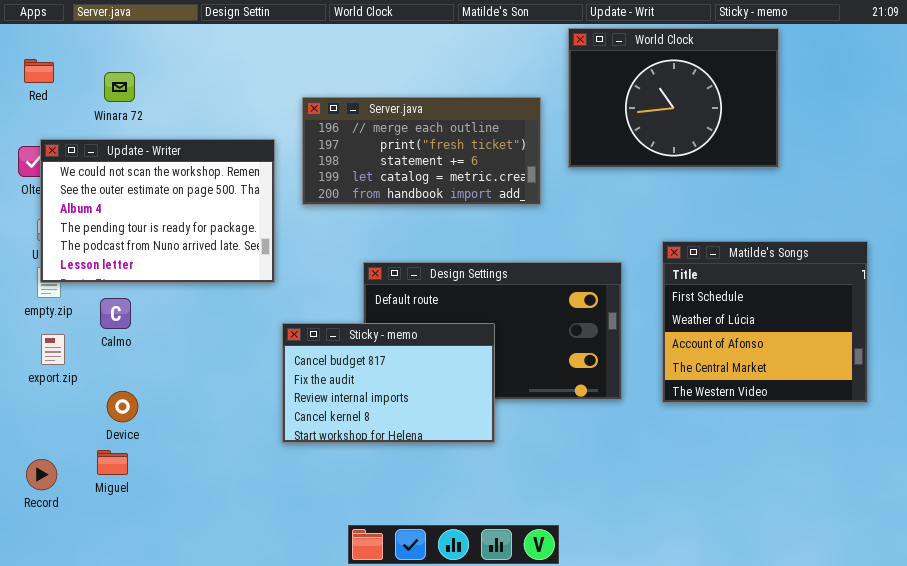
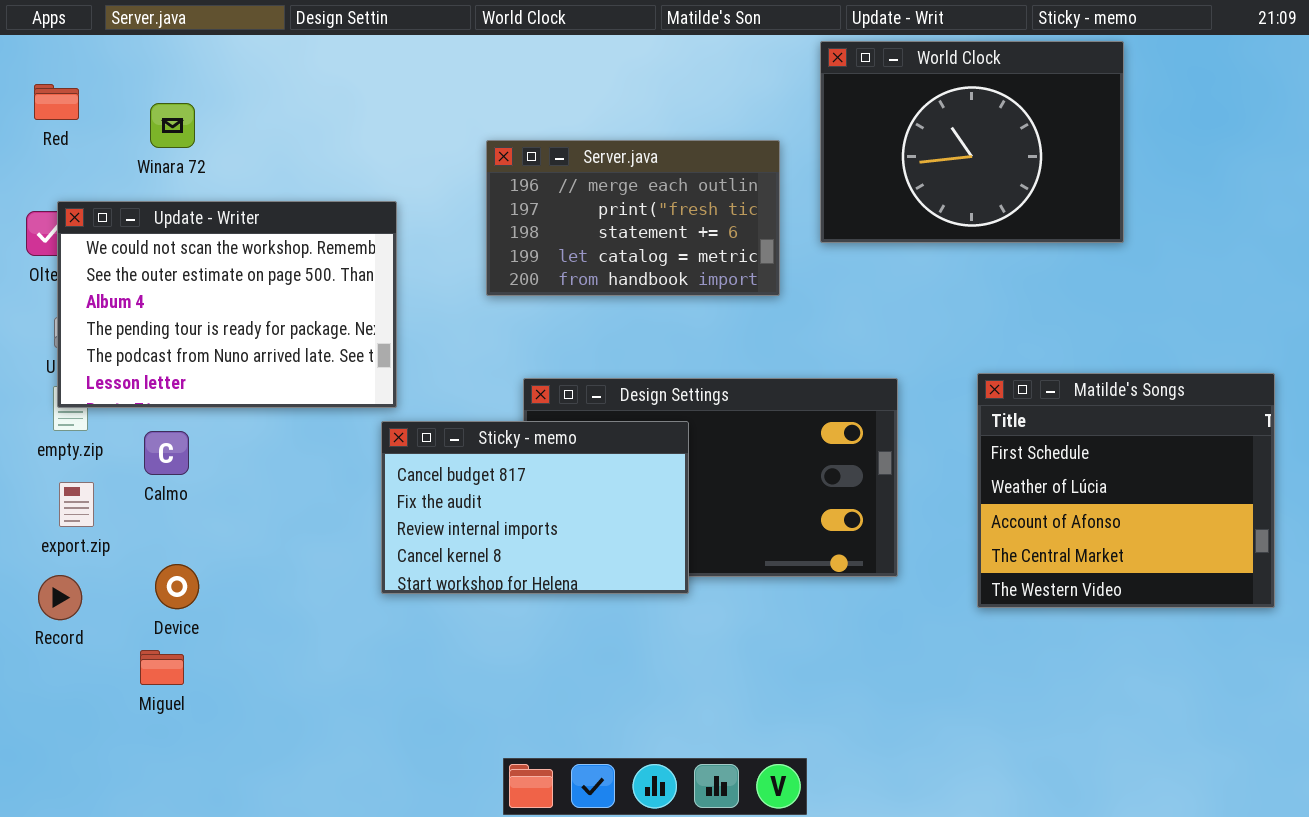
Server.java: [302,97,541,205] -> [486,140,780,296], resized
Matilde's Songs: [662,241,868,403] -> [977,373,1275,608], moved
Sticky - memo: [282,323,495,443] -> [381,421,689,594], moved
Record: [26,459,57,490] -> [38,575,82,620], moved

